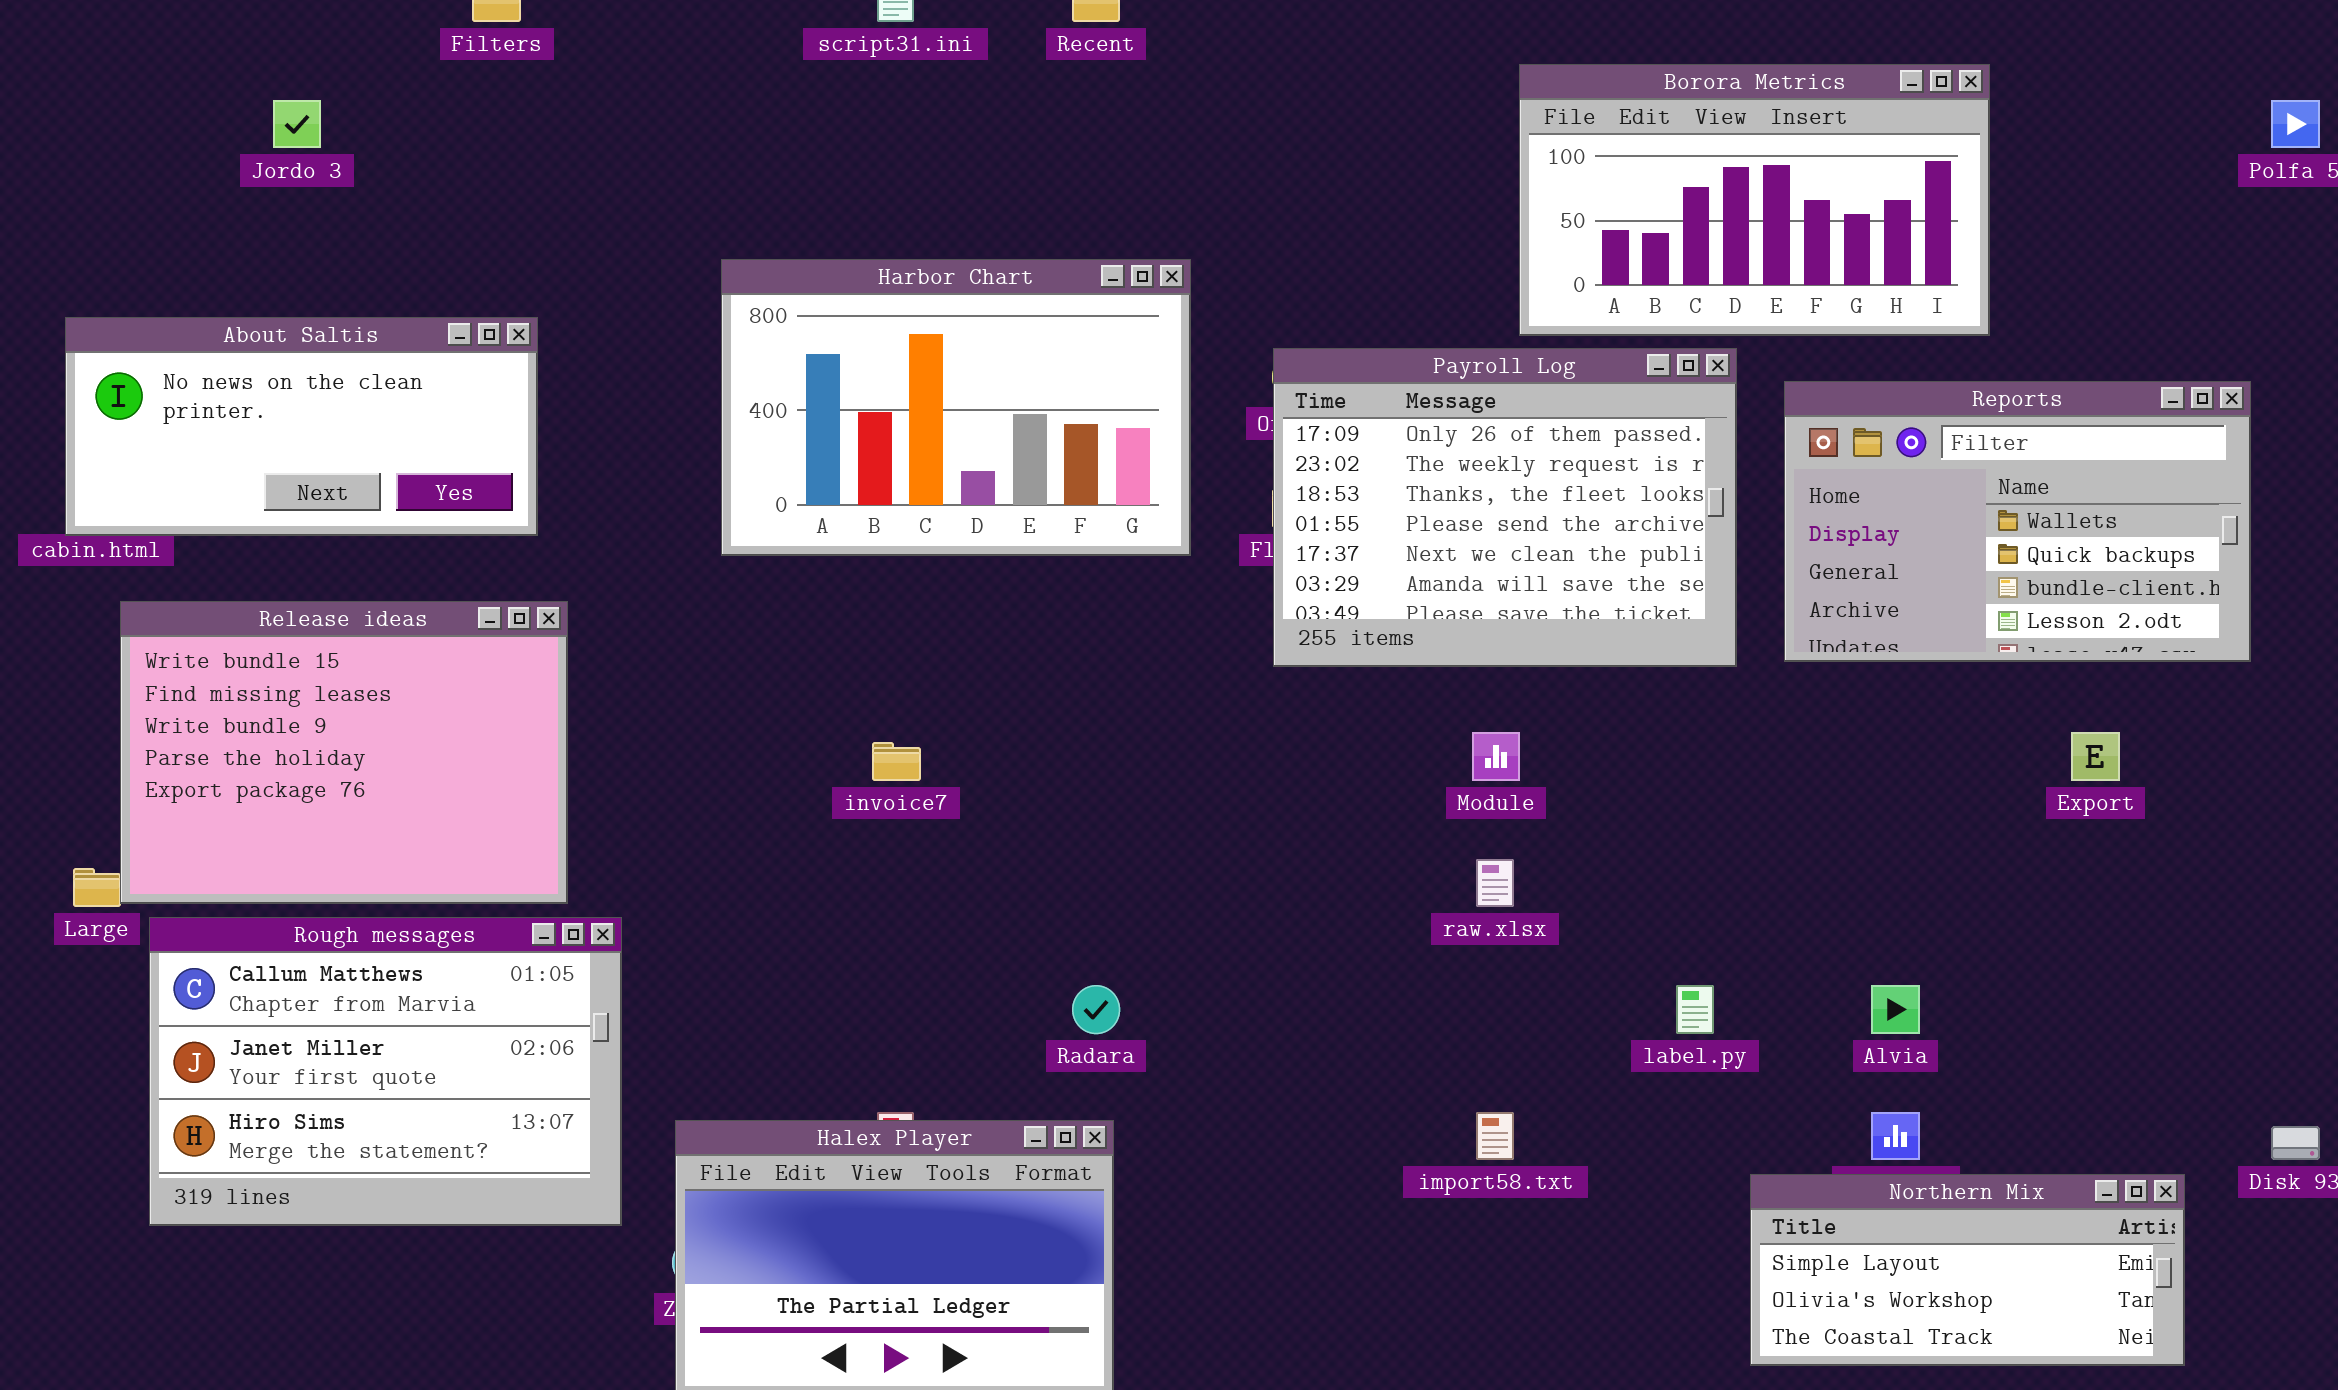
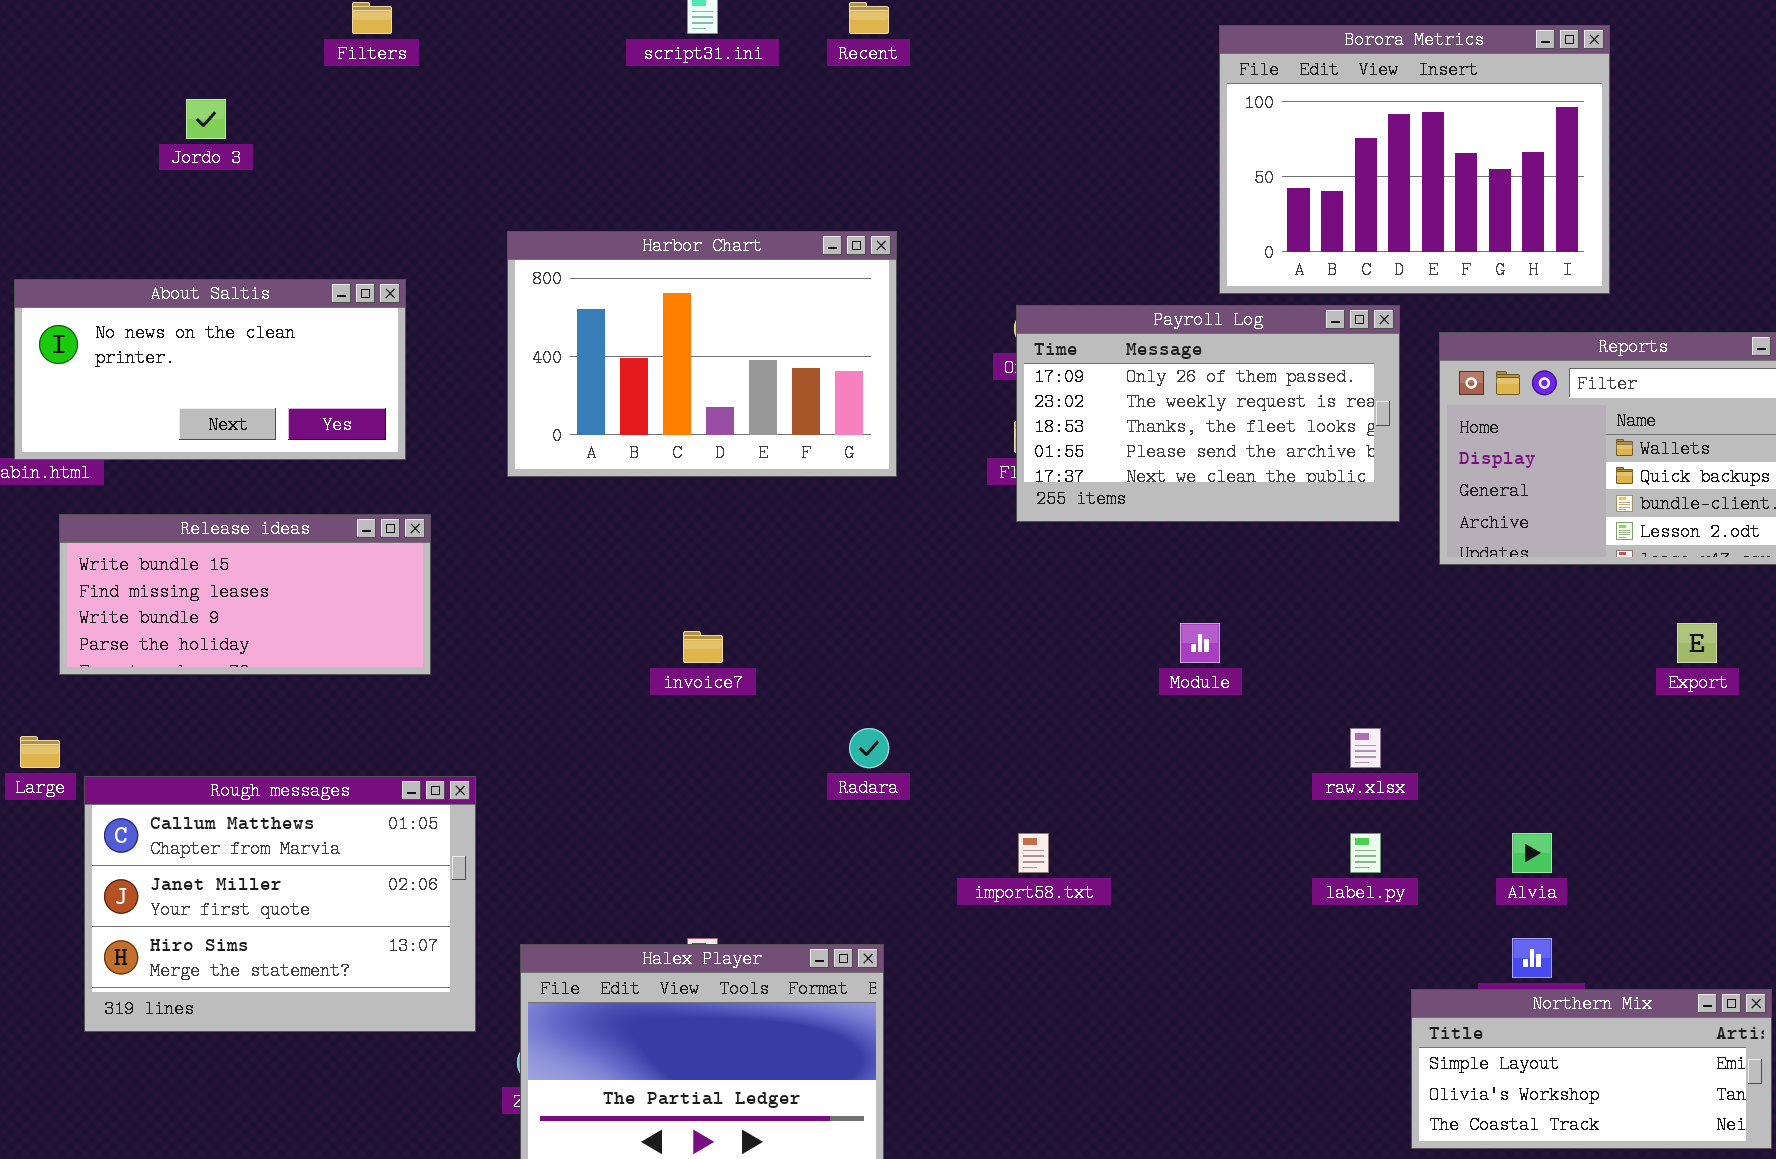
Borora Metrics: [1519,64,1990,336] -> [1219,25,1610,294], resized
Harbor Chart: [721,259,1191,556] -> [507,231,897,477], moved
Payroll Log: [1273,348,1737,667] -> [1016,305,1400,522], resized
Release ideas: [120,601,568,904] -> [59,514,431,675], resized
raw.xlsx: [1476,859,1514,907] -> [1350,728,1381,768], moved
Radara: [1072,985,1120,1034] -> [849,728,889,768], moved
import58.txt: [1476,1112,1514,1160] -> [1018,833,1049,873], moved

